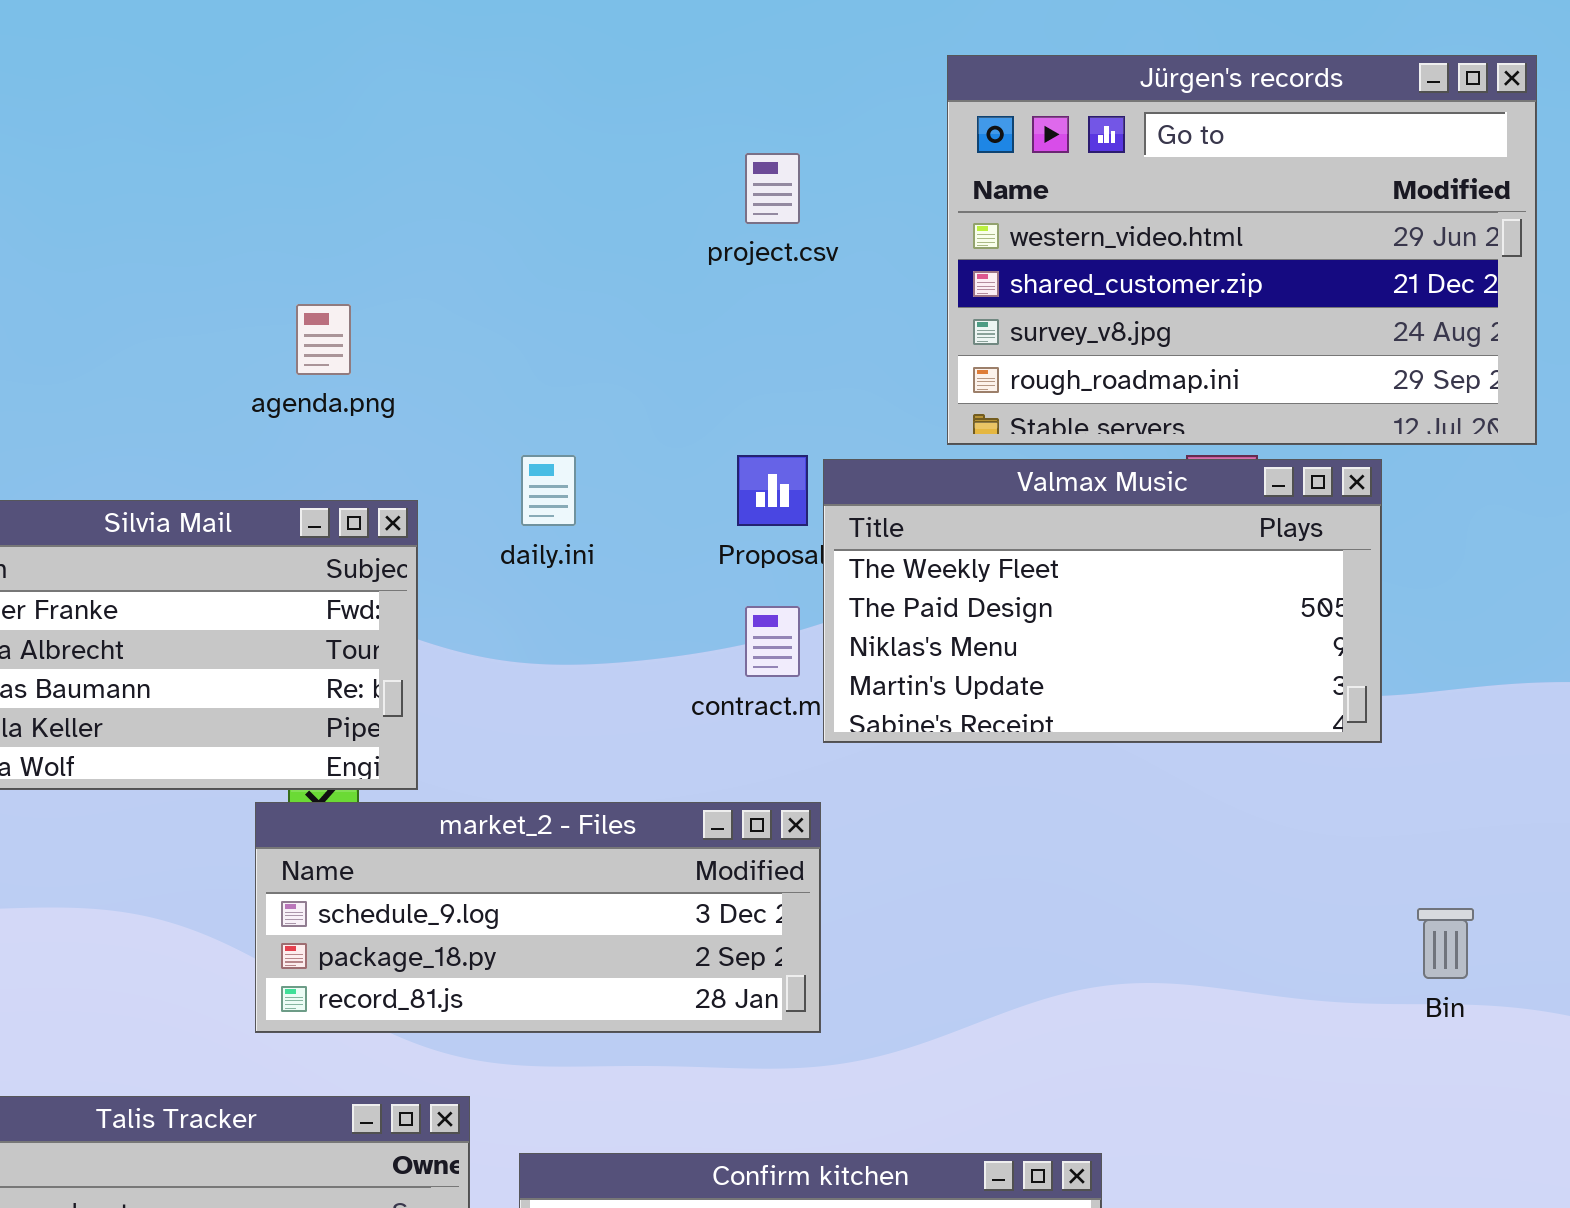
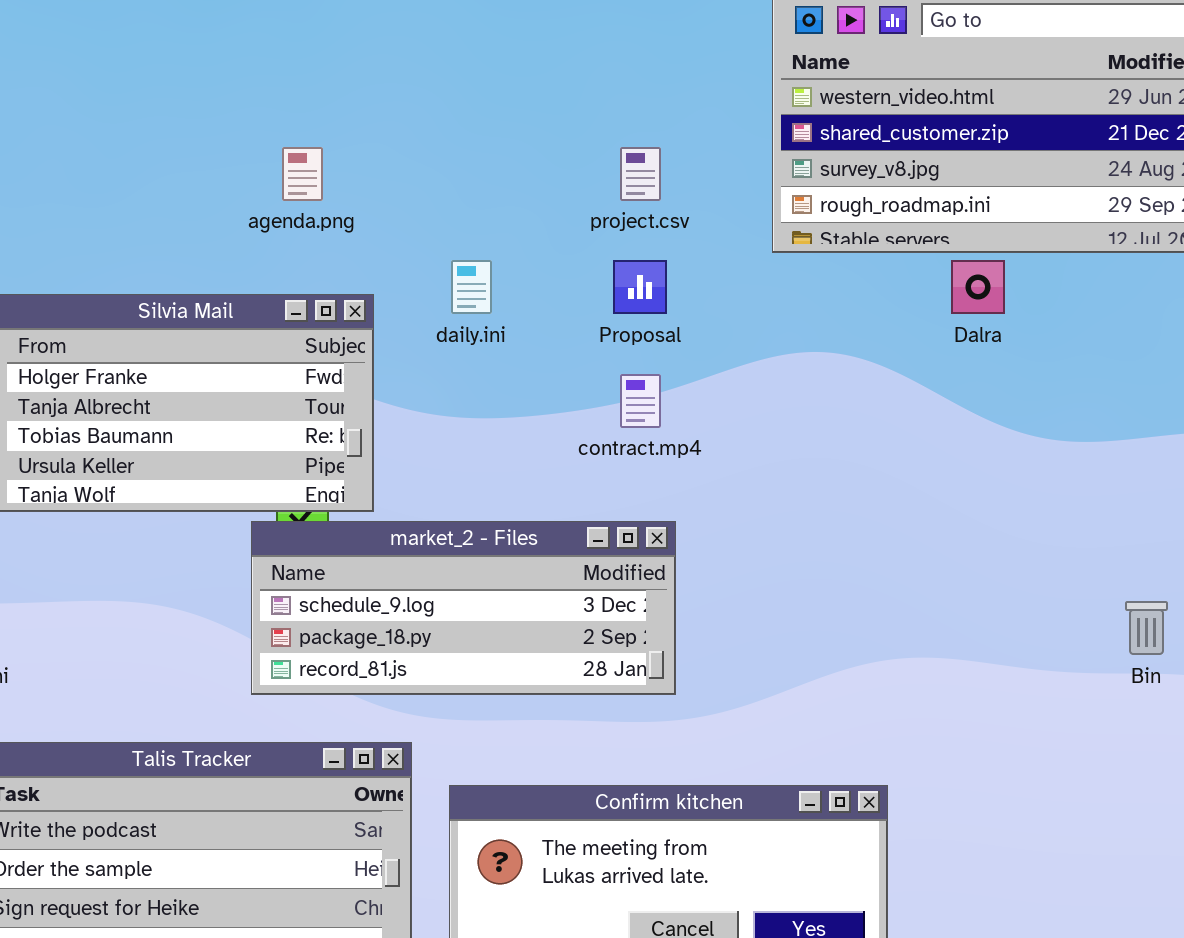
project.csv: [745,153,800,224] -> [620,147,661,201], moved
Valmax Music: [823,459,1382,743] -> none, closed

